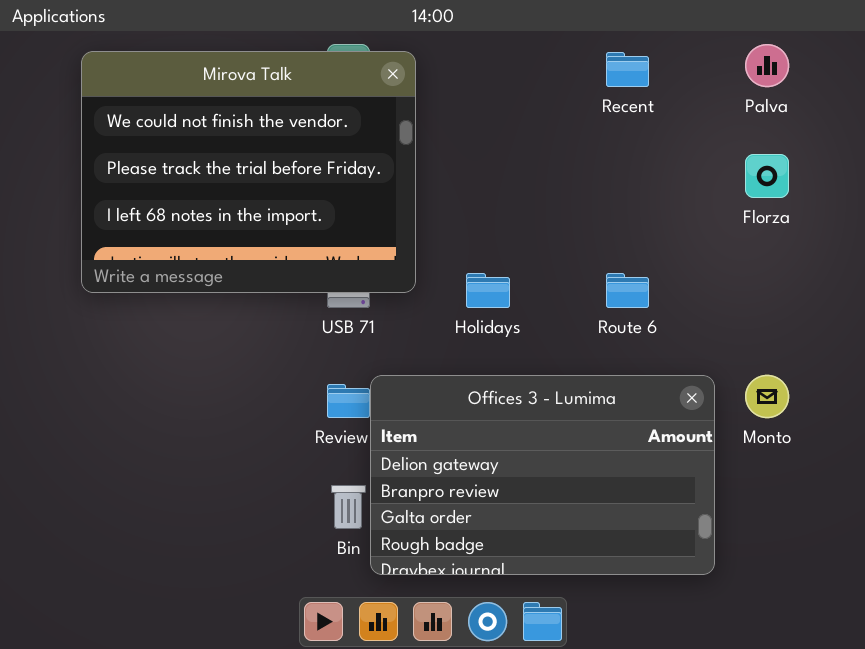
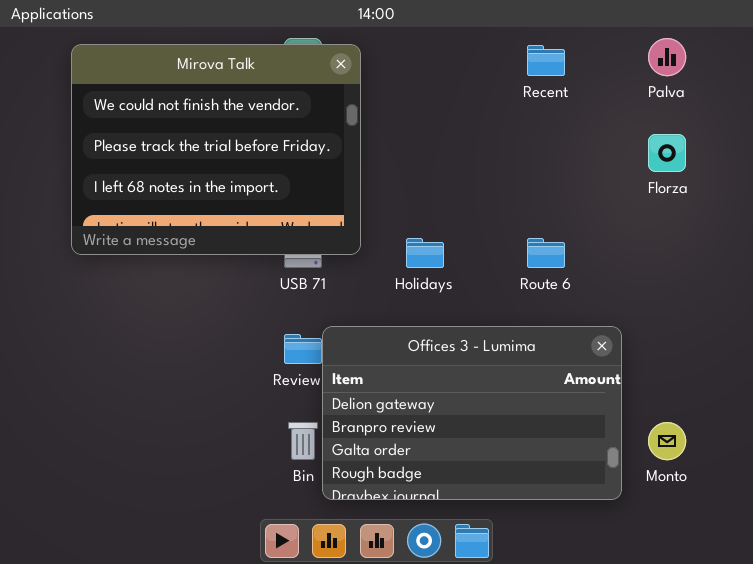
Monto: [745,375,789,418] -> [648,422,686,460], moved

